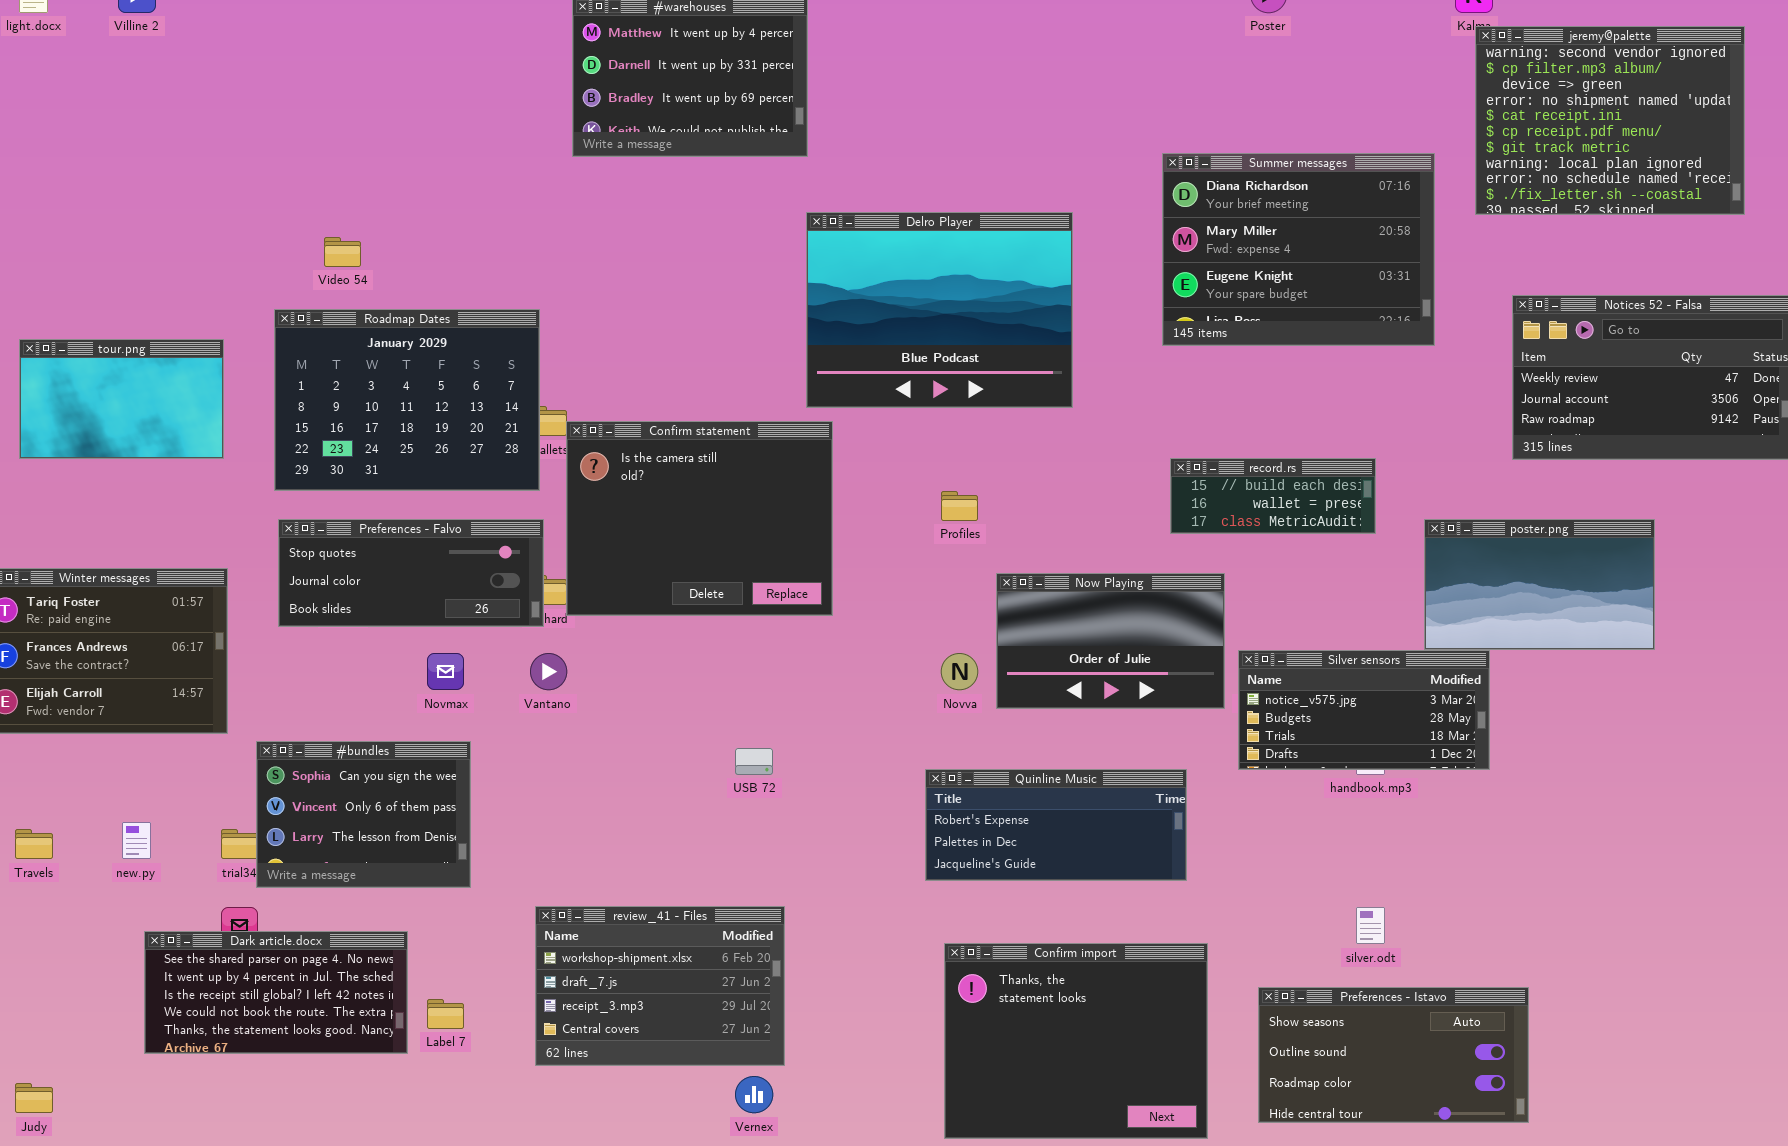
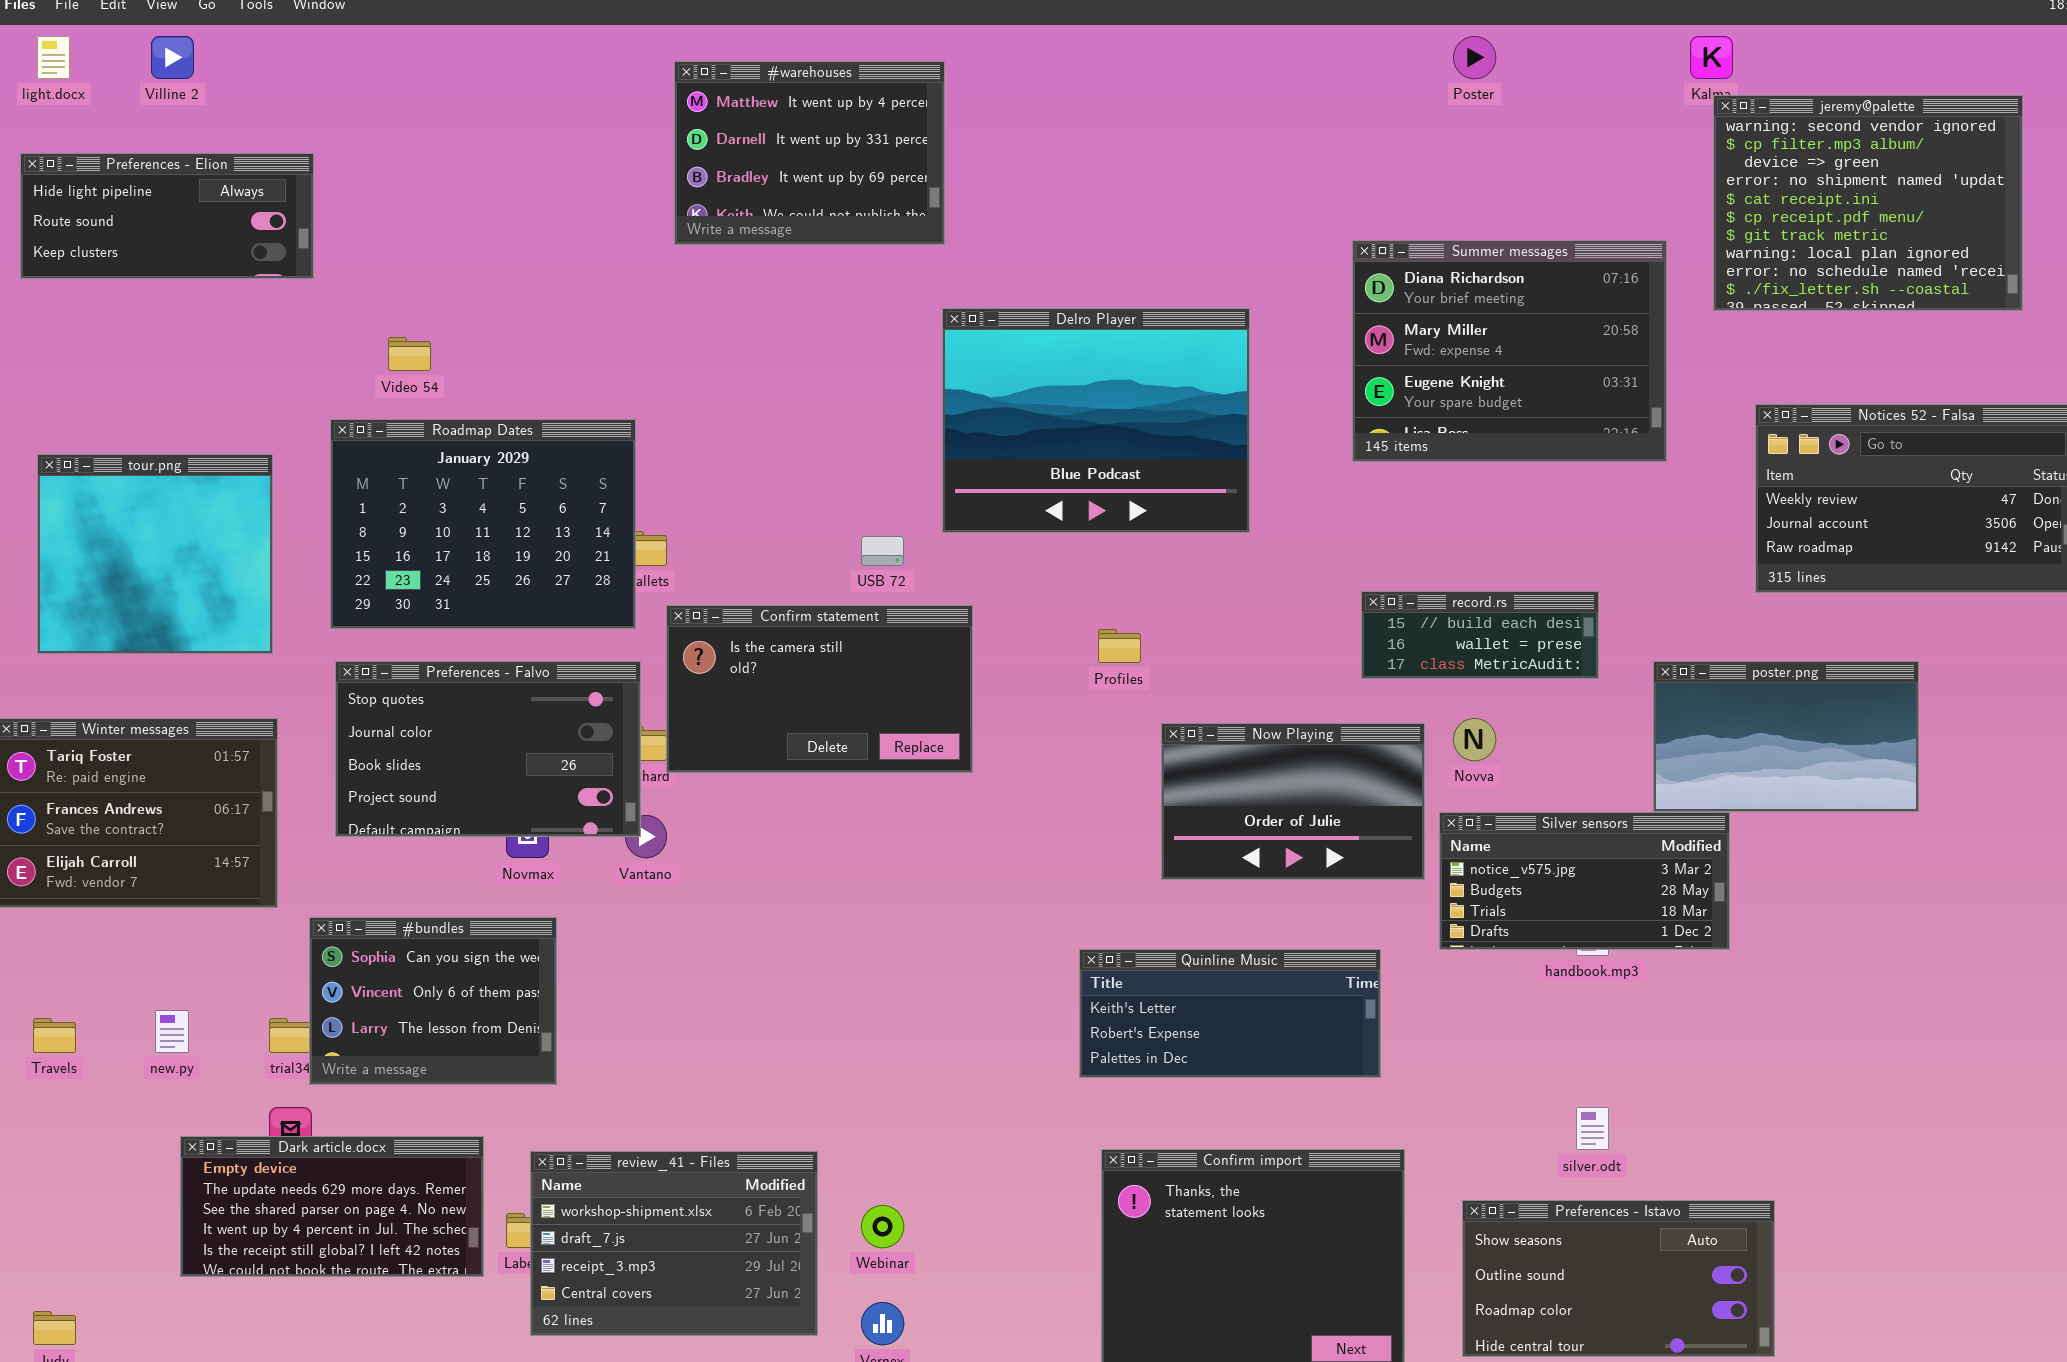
Preferences - Elion: none -> [20,153,314,279], opened
tour.png: [19,339,224,459] -> [37,454,273,654], resized
Confirm statement: [566,421,833,616] -> [666,605,973,773], resized
Preferences - Falvo: [278,519,544,627] -> [335,661,641,837], resized
Novva: [941,653,978,690] -> [1453,718,1496,761], moved
USB 72: [735,748,773,775] -> [861,536,904,566], moved
Quinline Music: [925,769,1187,881] -> [1079,949,1381,1078], scrolled up 1 row
review_41 - Files: [535,906,785,1066] -> [530,1151,818,1336], moved
Dark article.docx: [144,931,408,1054] -> [180,1136,484,1277], scrolled up 2 rows

